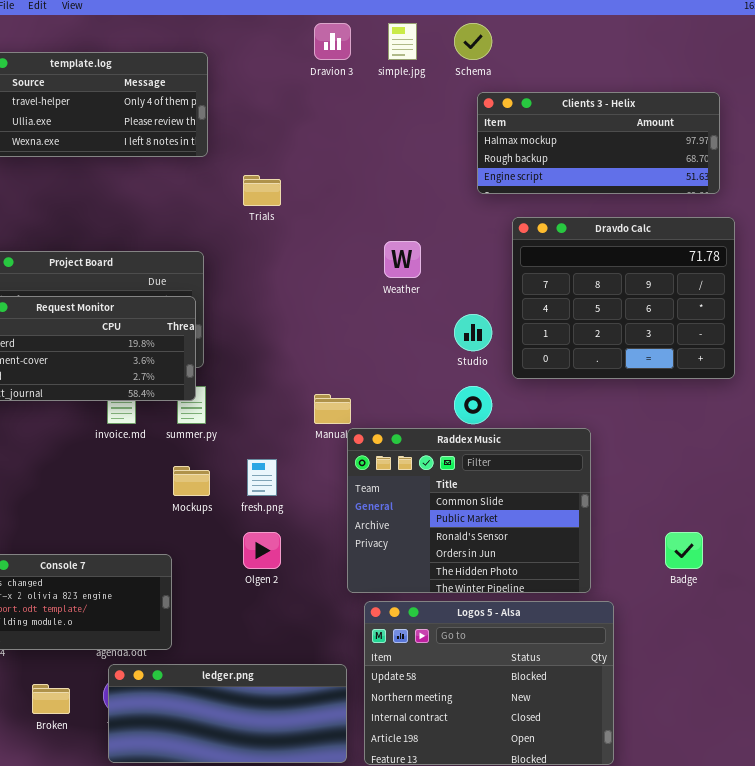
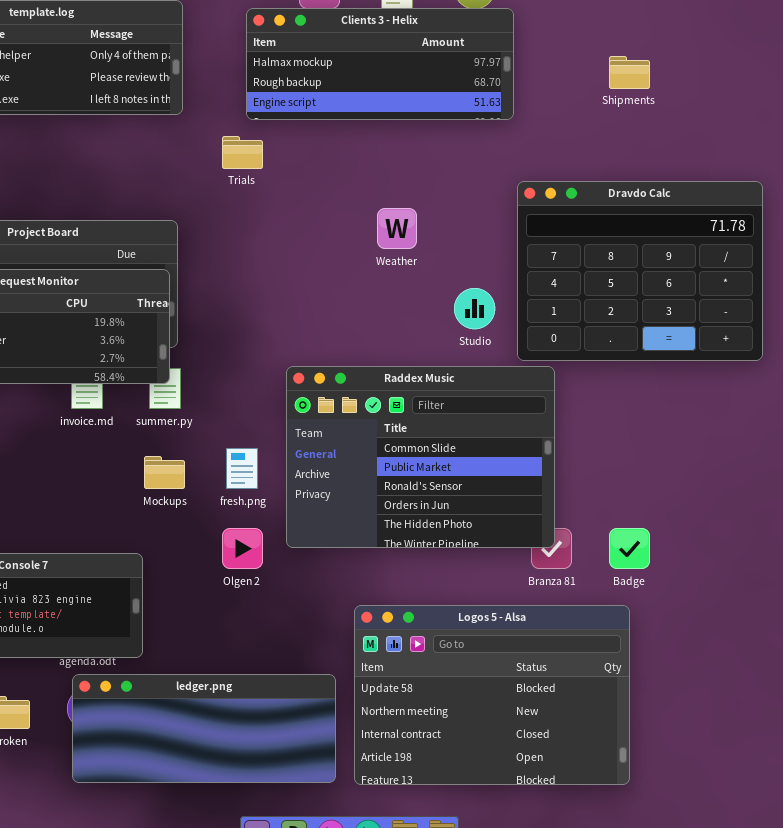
Clients 3 - Helix: [477,92,720,194] -> [246,8,514,120], moved
Raddex Music: [347,428,591,593] -> [286,366,555,548], moved
Badge: [665,532,703,569] -> [609,528,650,569], moved

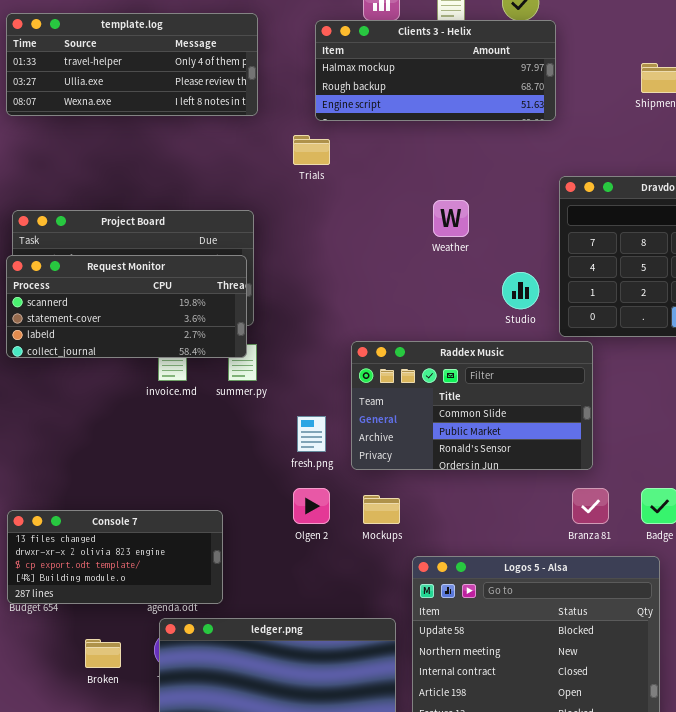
Raddex Music: [286,366,555,548] -> [351,341,593,470], resized
Mockups: [144,456,185,489] -> [363,495,400,524], moved

